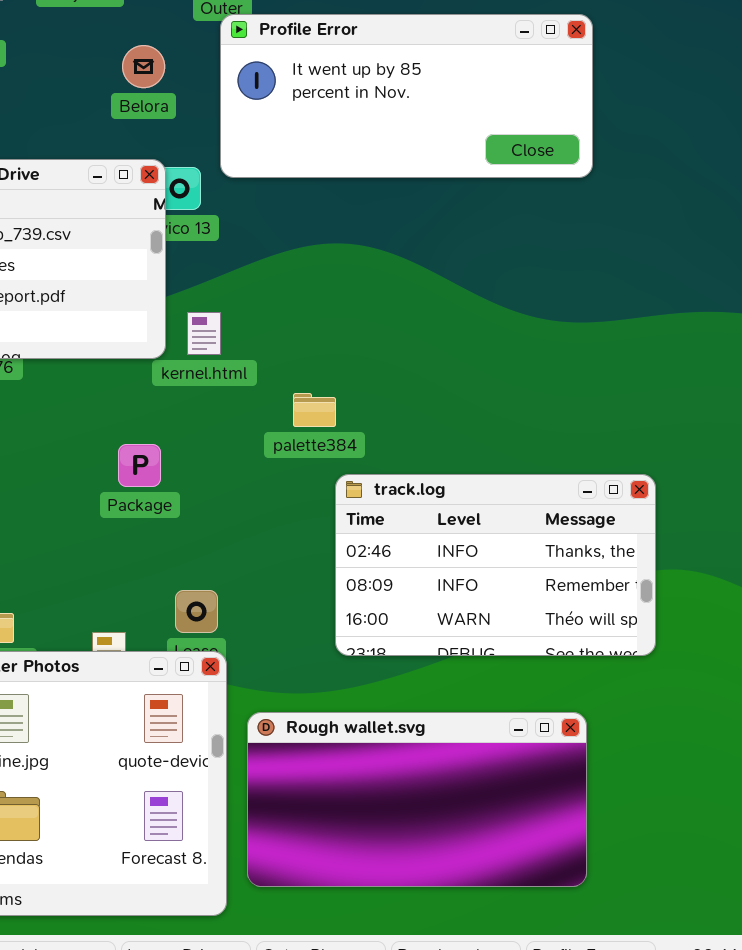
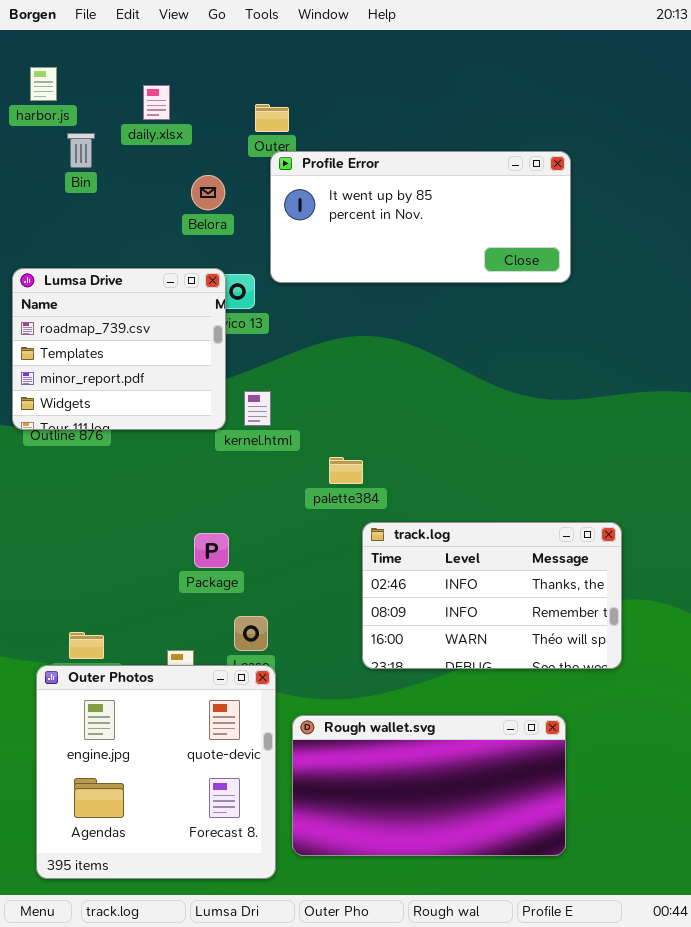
Package: [118,444,161,487] -> [194,533,229,568], moved

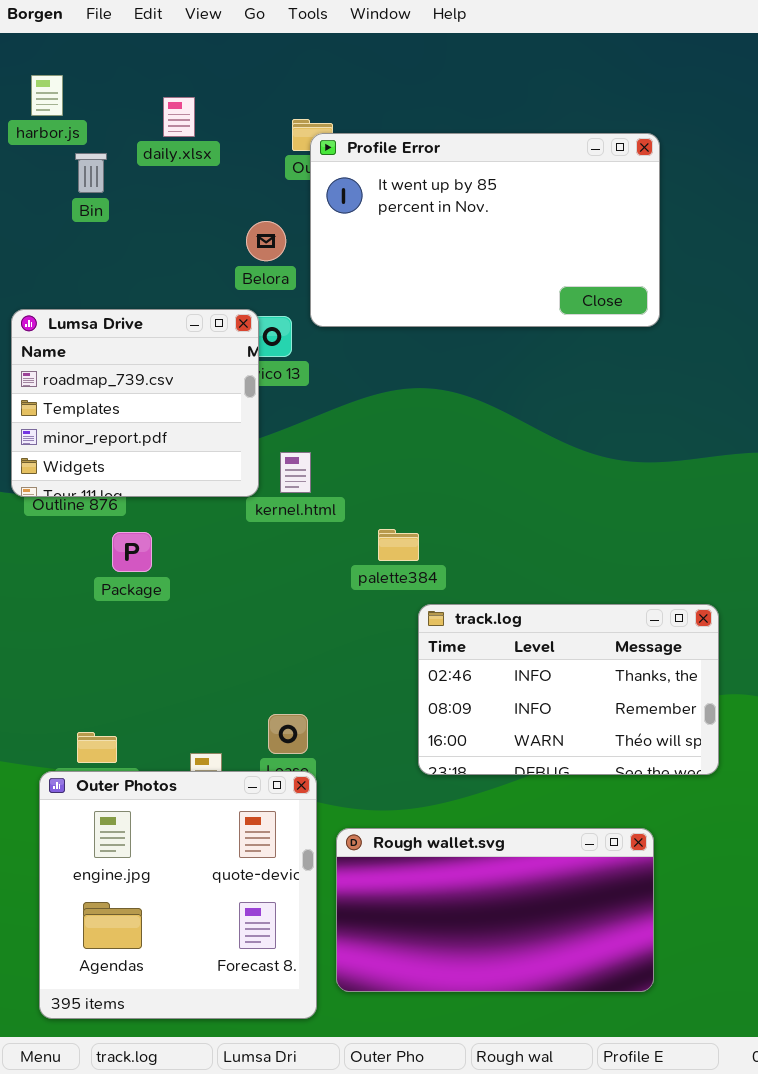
Profile Error: [270,151,571,283] -> [310,133,660,327], resized
Belora: [191,175,225,210] -> [246,221,286,261], moved
Package: [194,533,229,568] -> [112,532,152,572], moved

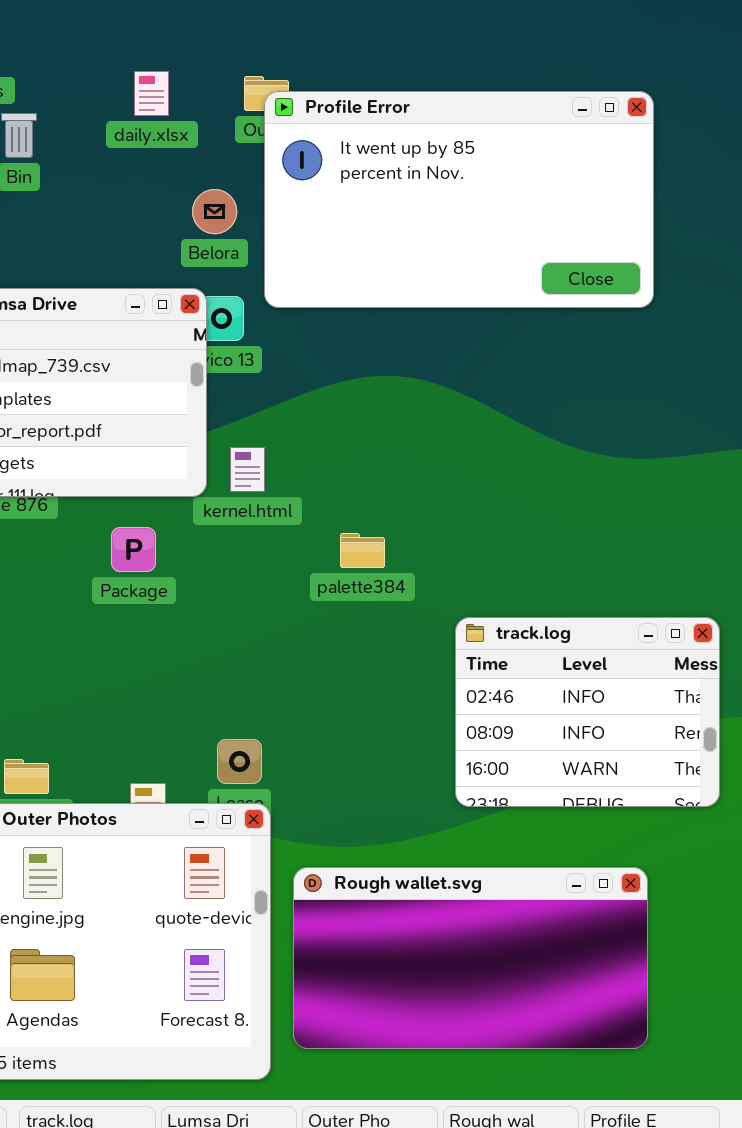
daily.xlsx: [163,97,195,137] -> [134,71,169,116], moved
Package: [112,532,152,572] -> [111,527,156,572], moved
track.log: [418,604,719,775] -> [455,617,720,807], resized

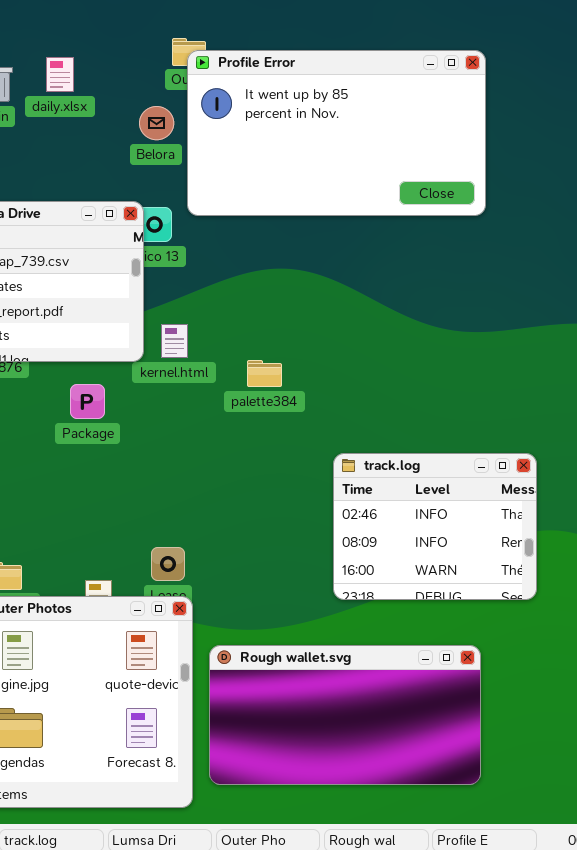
daily.xlsx: [134,71,169,116] -> [46,57,74,92], moved
Belora: [192,189,237,234] -> [139,106,174,140], moved
palette384: [340,533,385,568] -> [247,360,282,387], moved

